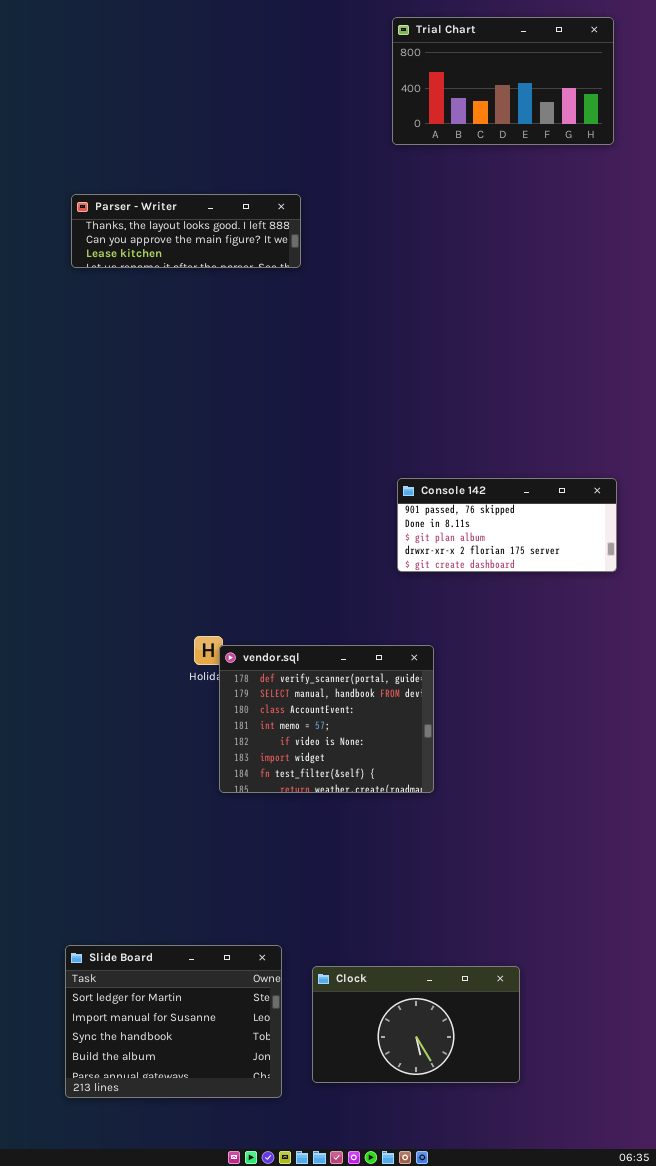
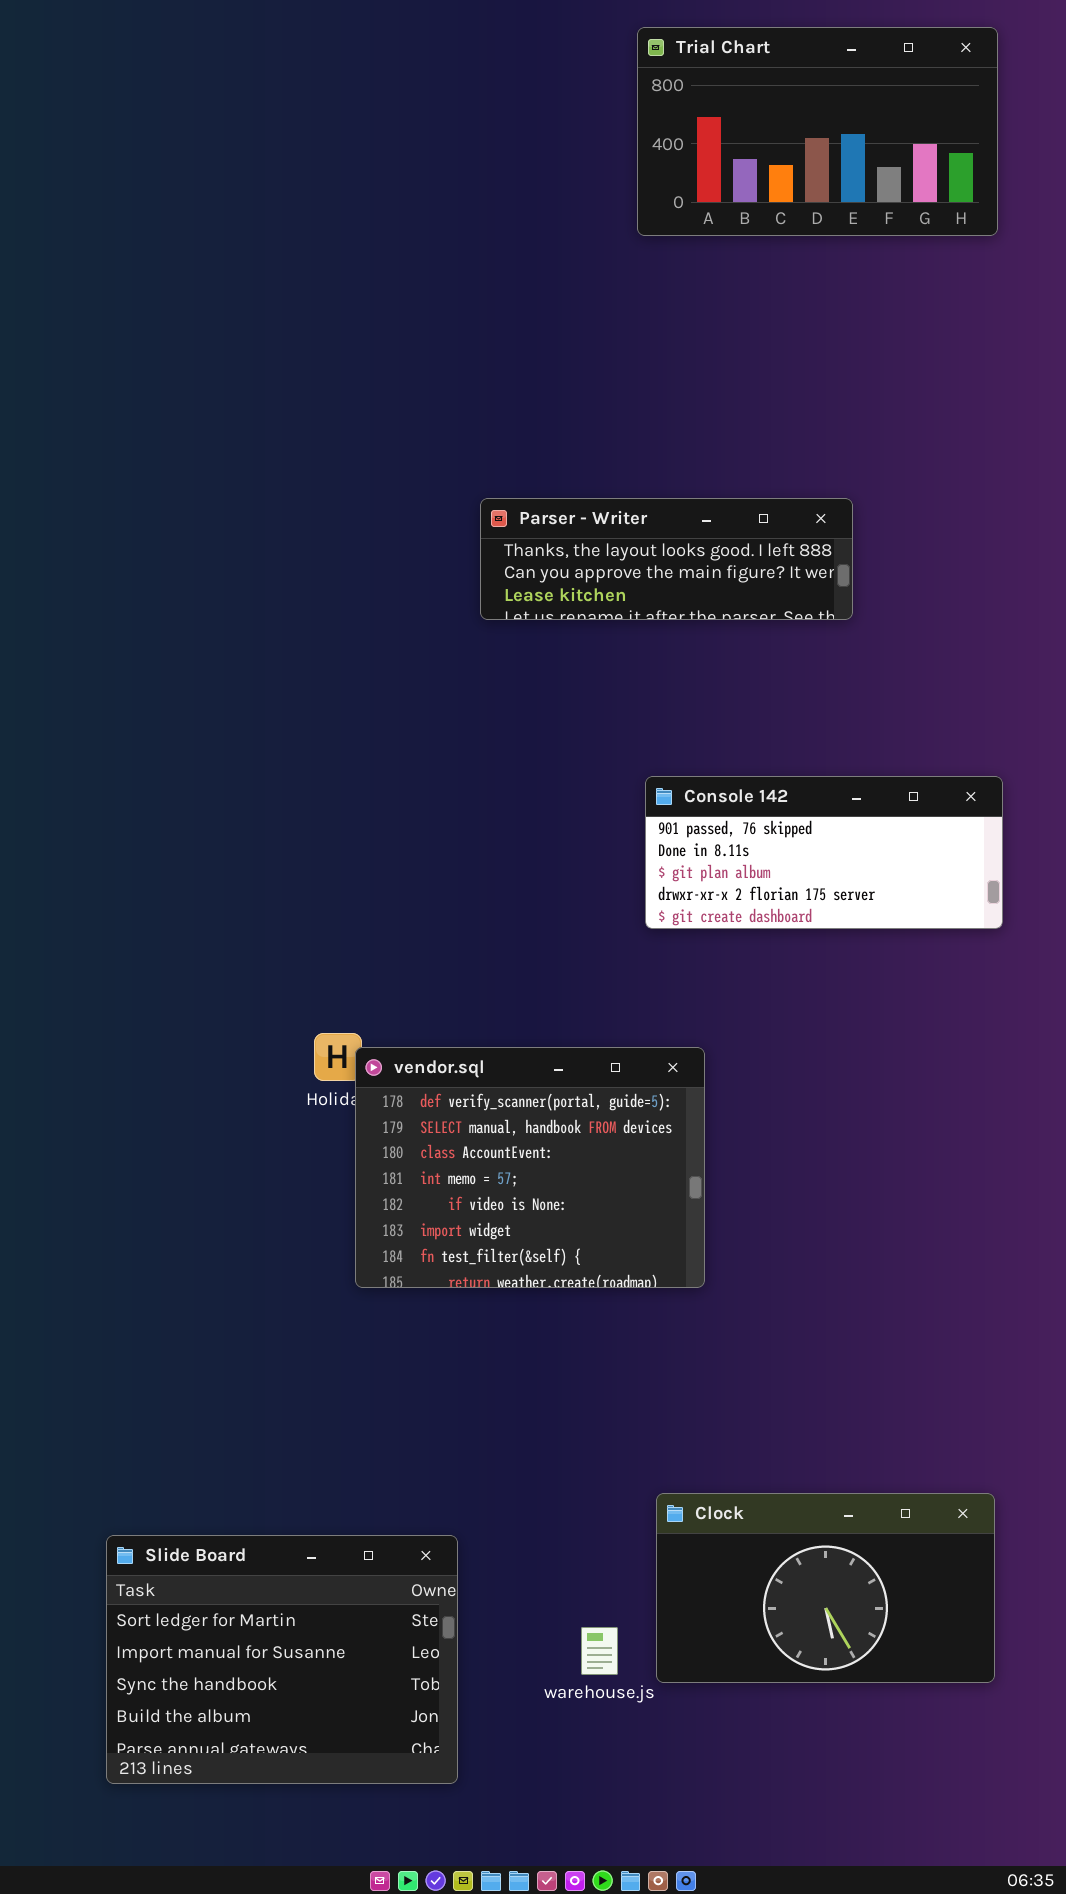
Parser - Writer: [71,194,301,268] -> [480,498,853,620], moved
Clock: [312,966,520,1083] -> [656,1493,995,1683], moved

